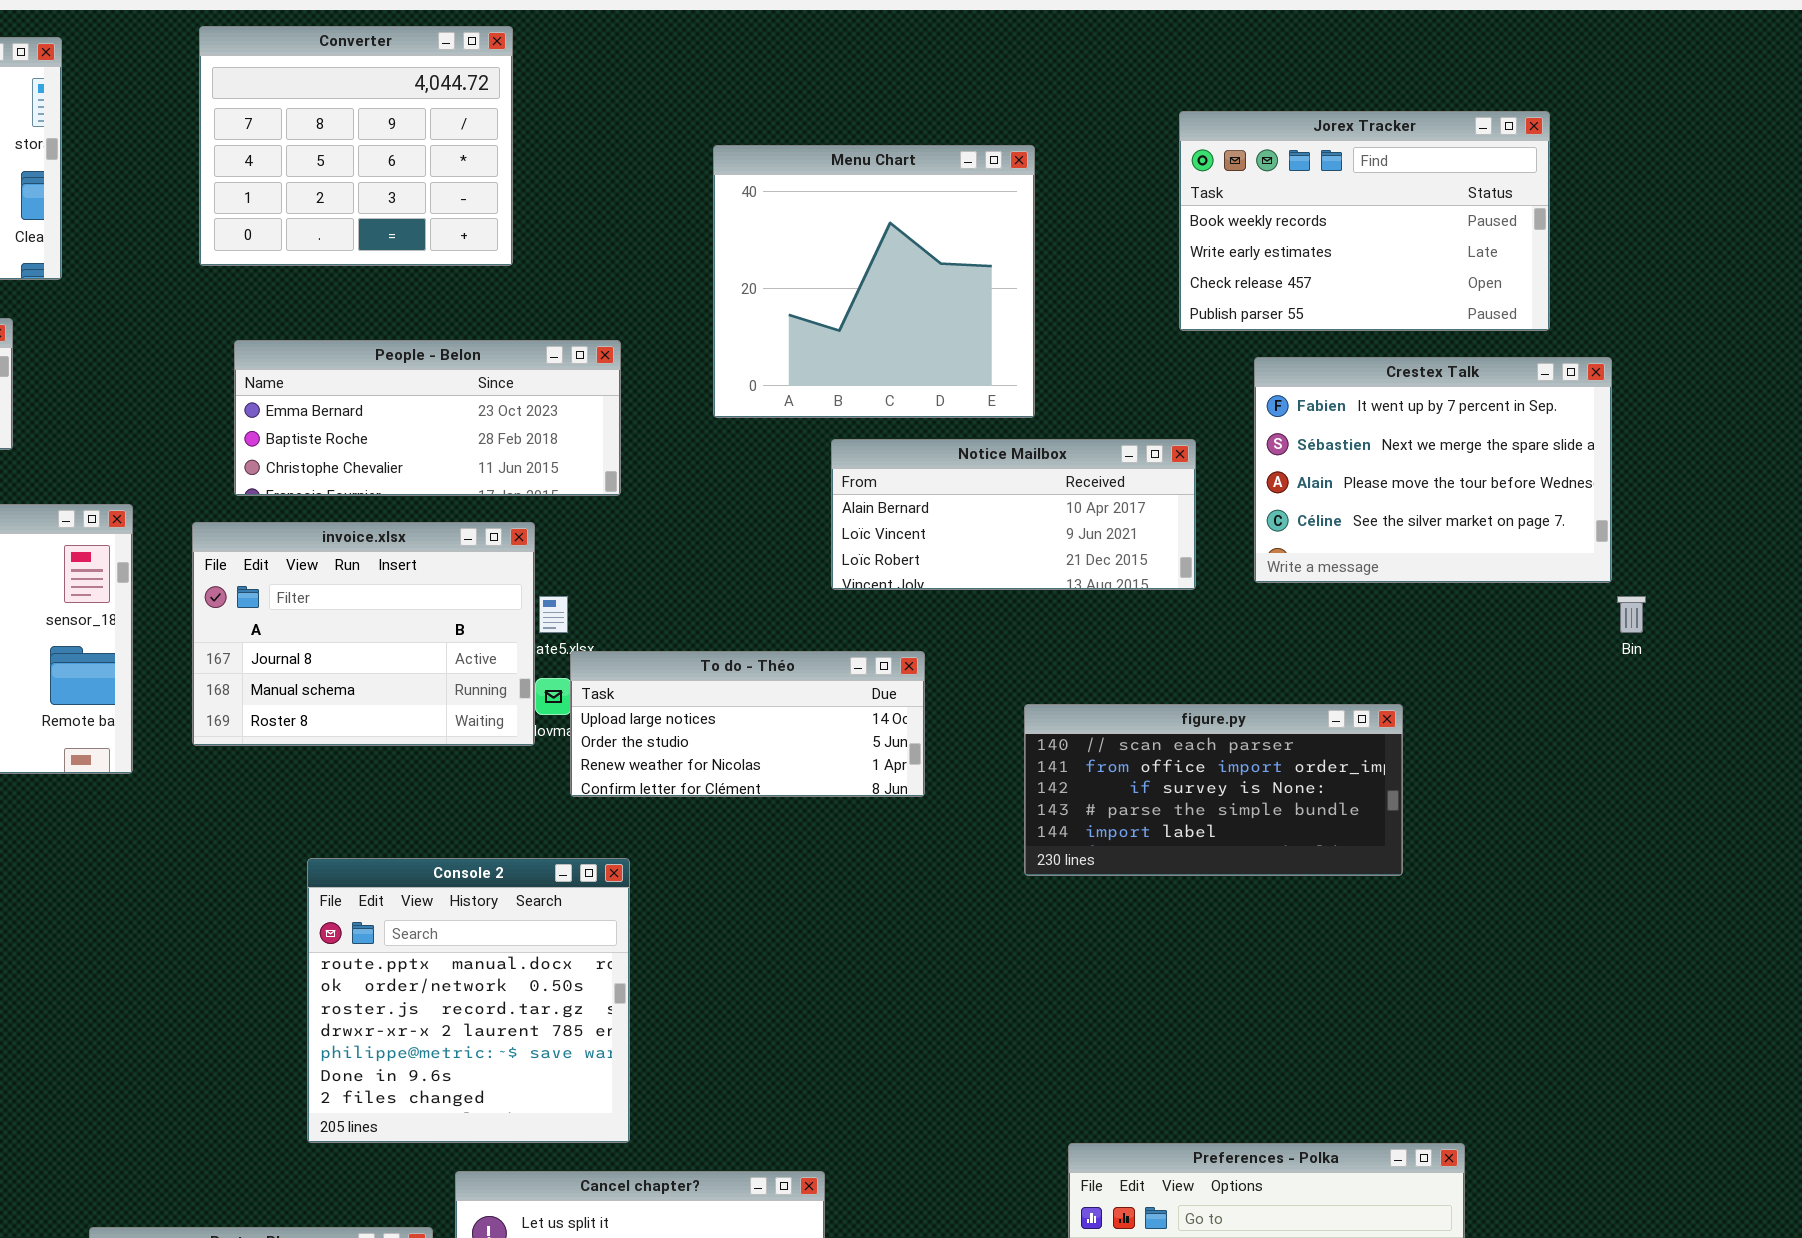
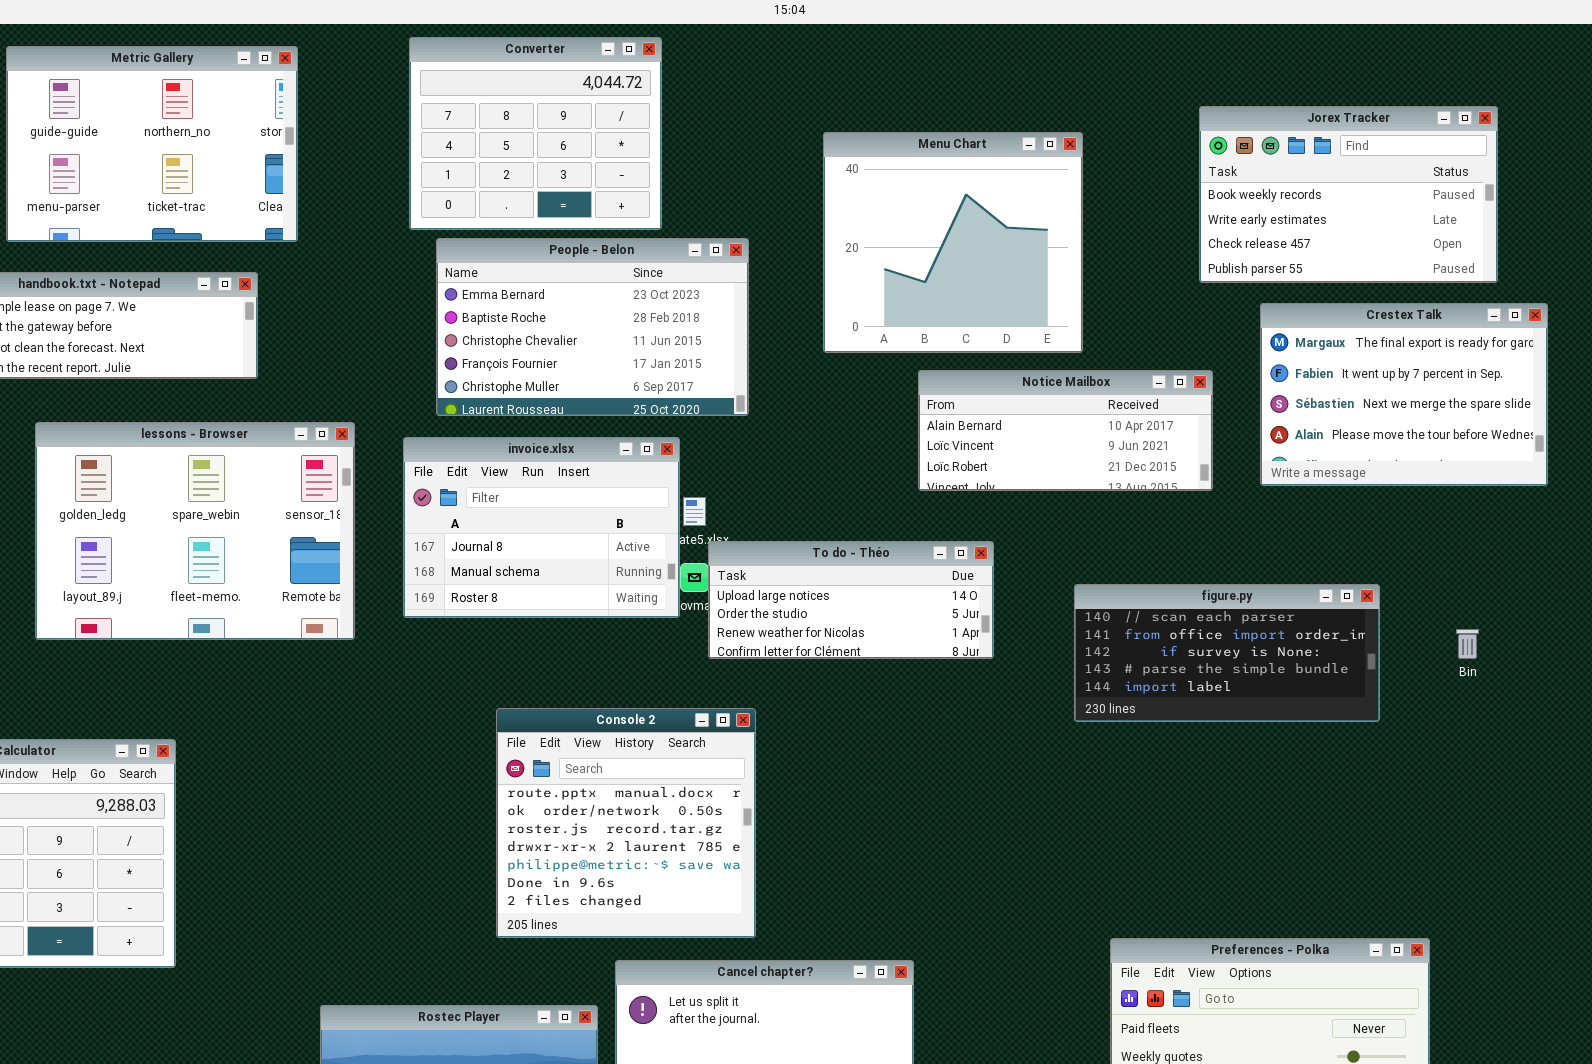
People - Belon: [234,340,621,496] -> [436,238,749,416], resized
Crestex Talk: [1254,357,1612,583] -> [1260,303,1548,486], scrolled up 1 row
Bin: [1617,596,1646,633] -> [1456,629,1479,659], moved

